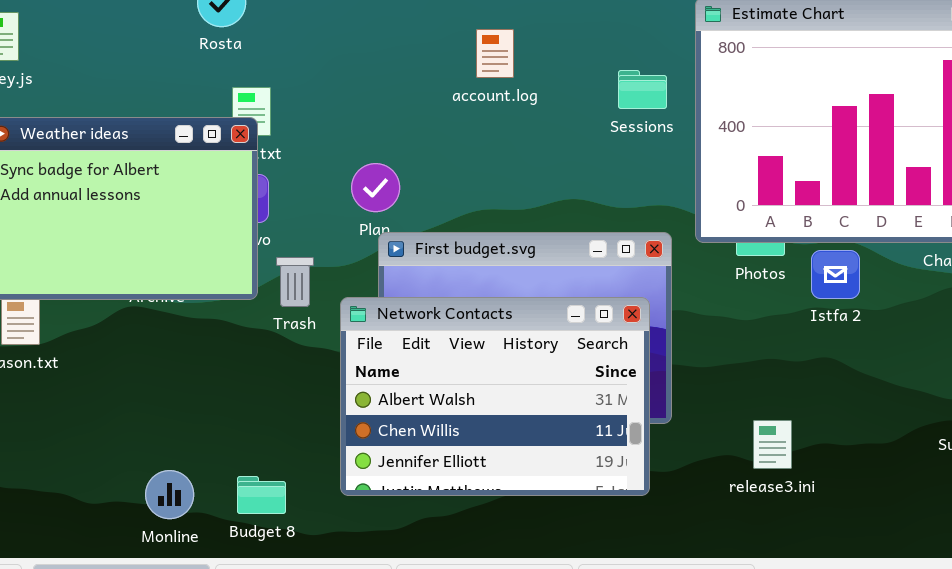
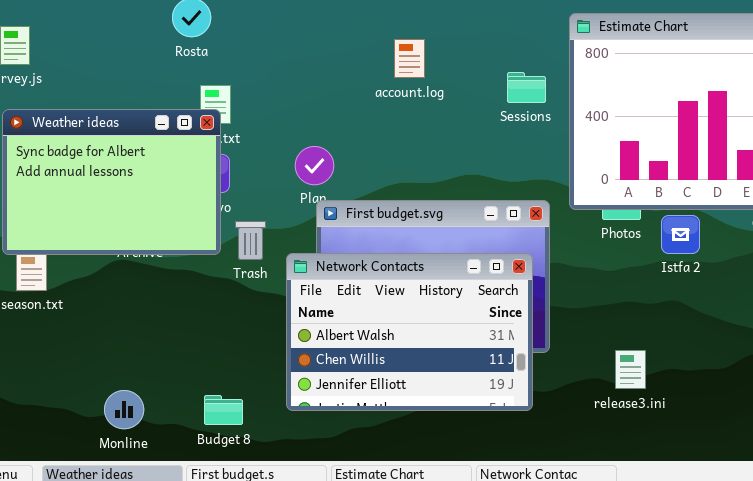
Monline: [145,470,194,519] -> [104,390,144,429], moved

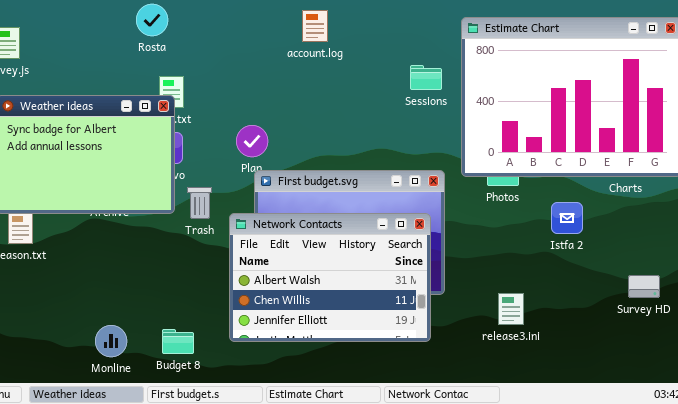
account.log: [394,39,425,78] -> [302,10,328,42], moved
Istfa 2: [661,215,700,254] -> [551,202,583,234], moved
Monline: [104,390,144,429] -> [95,325,127,357], moved

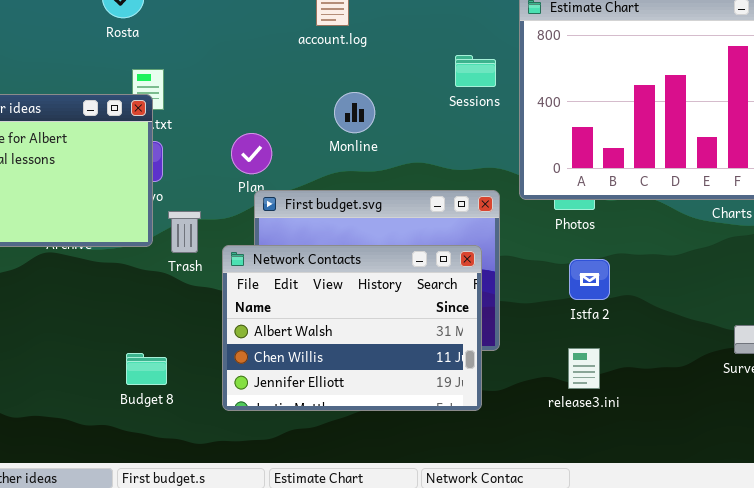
Istfa 2: [551,202,583,234] -> [569,259,610,300], moved
Monline: [95,325,127,357] -> [334,92,375,133], moved
Budget 8: [162,329,194,354] -> [126,353,167,385], moved

